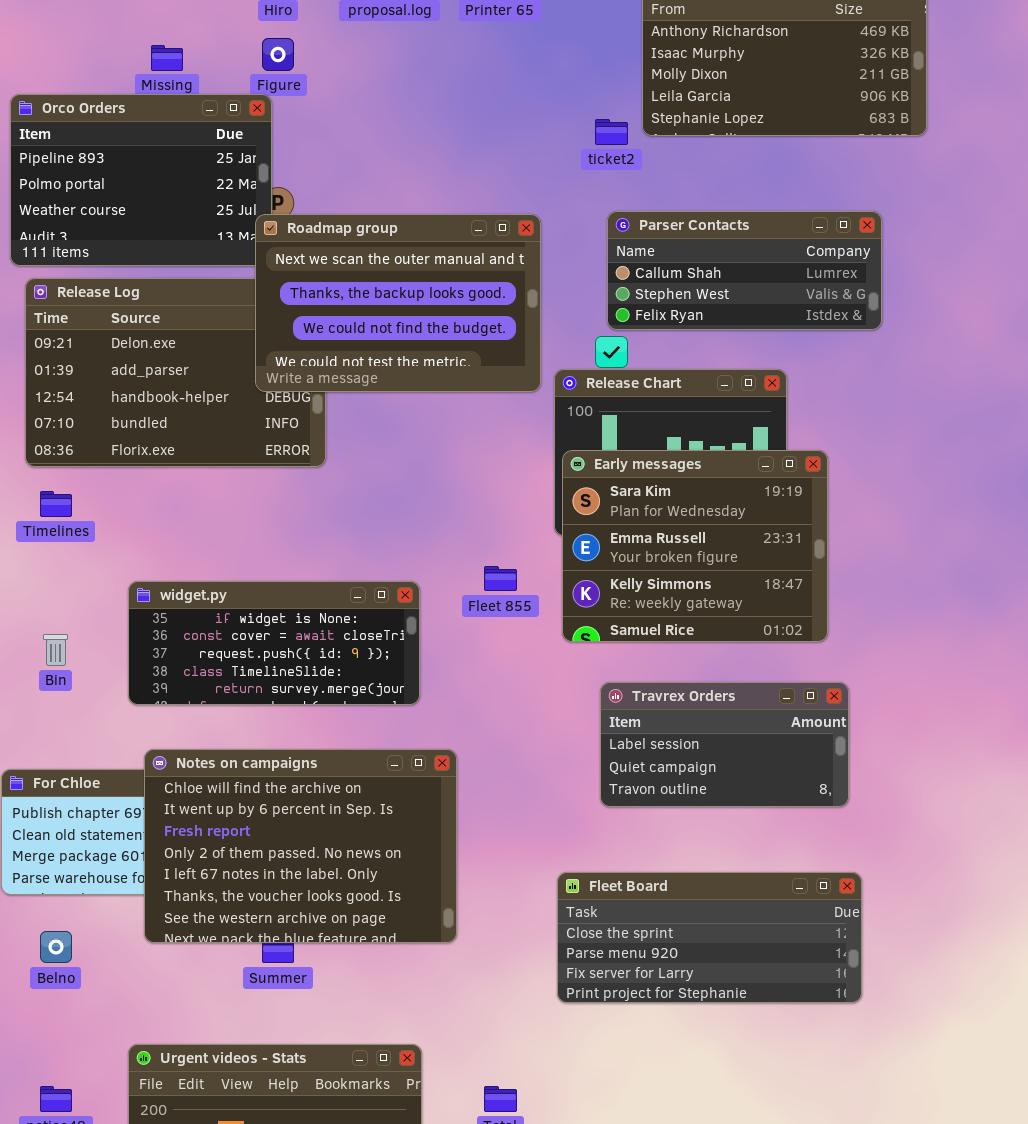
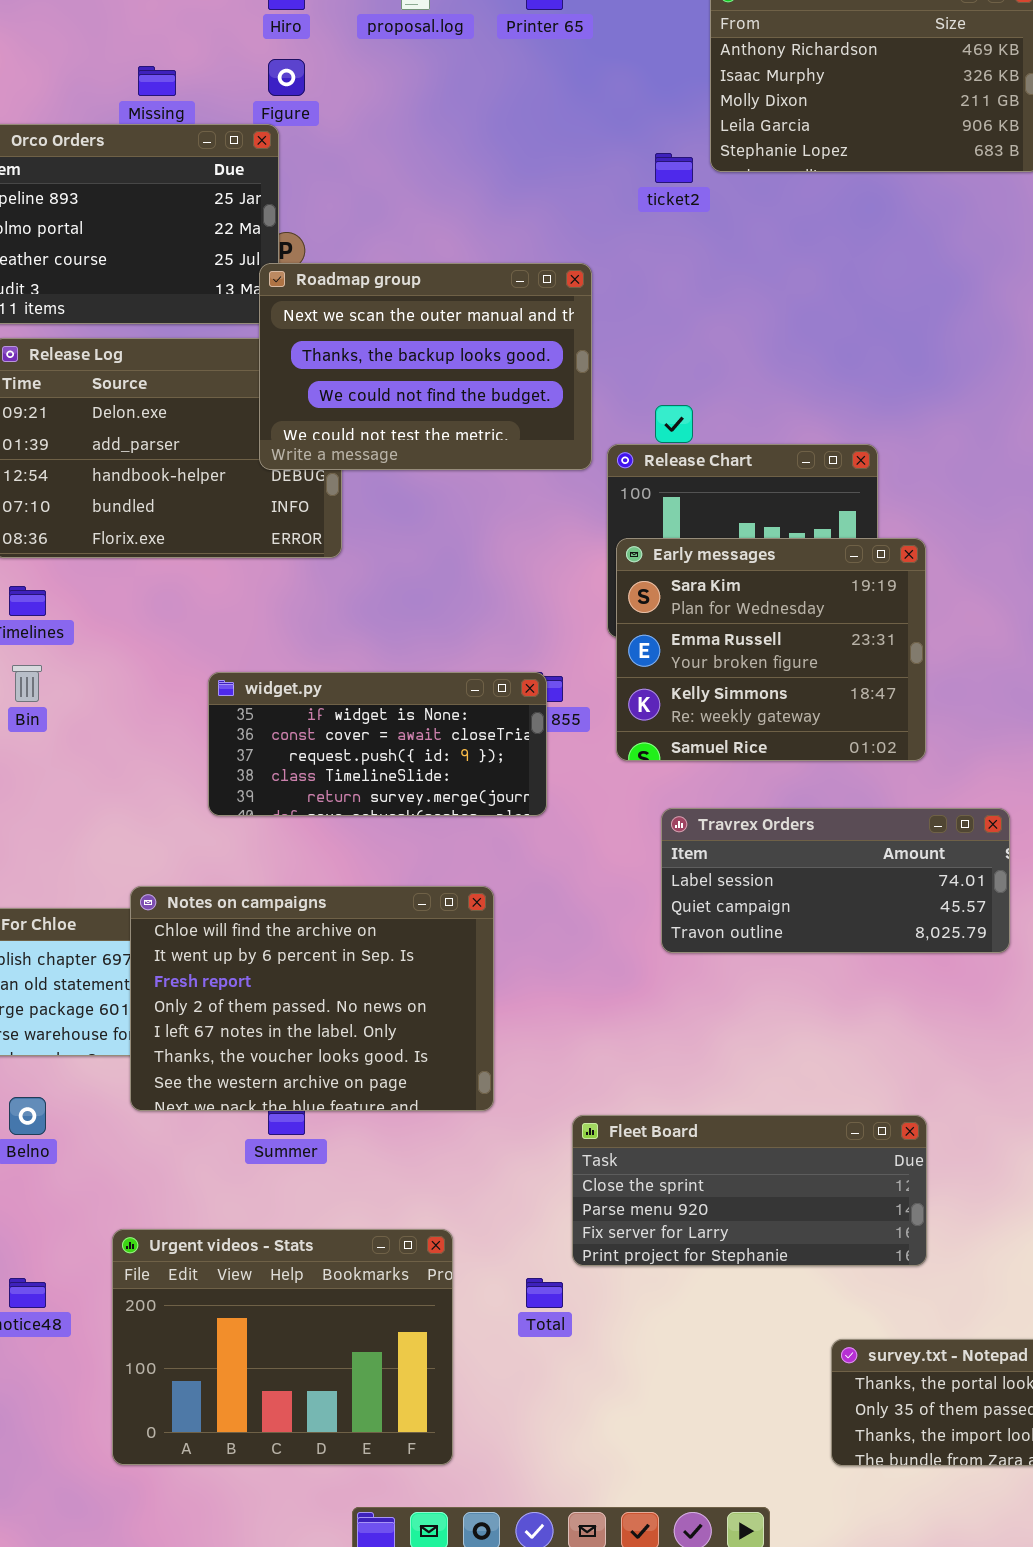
Parser Contacts: [607,211,882,330] -> none, closed
widget.py: [128,581,420,705] -> [208,672,547,816], moved
Bin: [43,634,68,666] -> [12,665,42,702], moved
Travrex Orders: [600,682,849,807] -> [661,808,1010,953], resized
Fleet Board: [557,872,862,1003] -> [572,1115,927,1266], moved

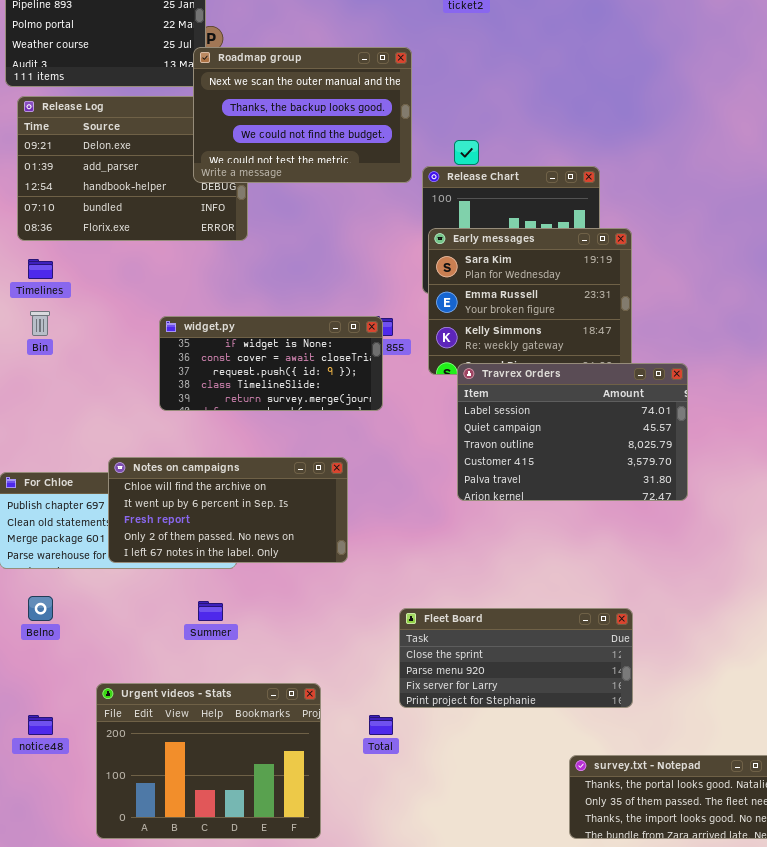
Travrex Orders: [661,808,1010,953] -> [457,363,688,501], resized
Notes on campaigns: [130,886,494,1111] -> [108,457,348,563], resized

